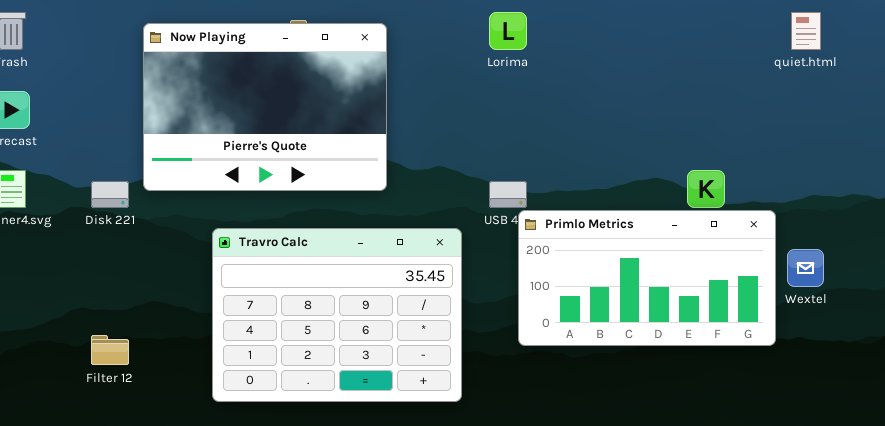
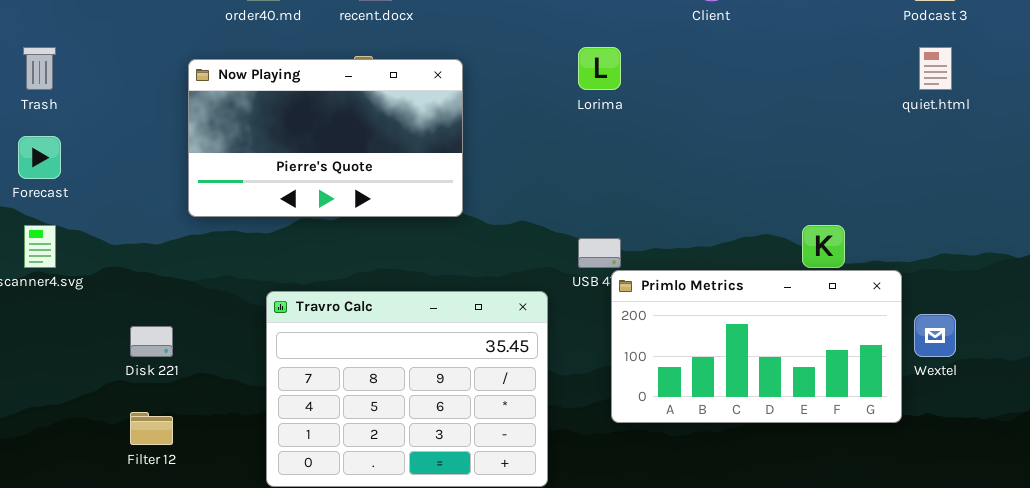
Now Playing: [143,23,387,191] -> [188,59,463,217], resized
Disk 221: [91,181,129,208] -> [130,326,173,357], moved

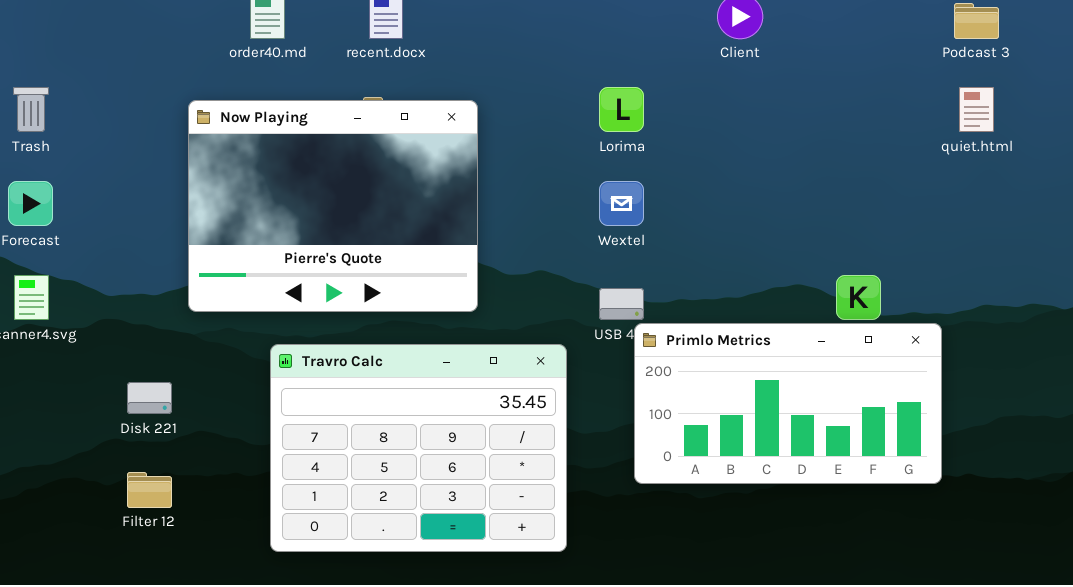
Now Playing: [188,59,463,217] -> [188,100,478,312], resized
Wextel: [914,314,956,357] -> [599,181,644,226], moved

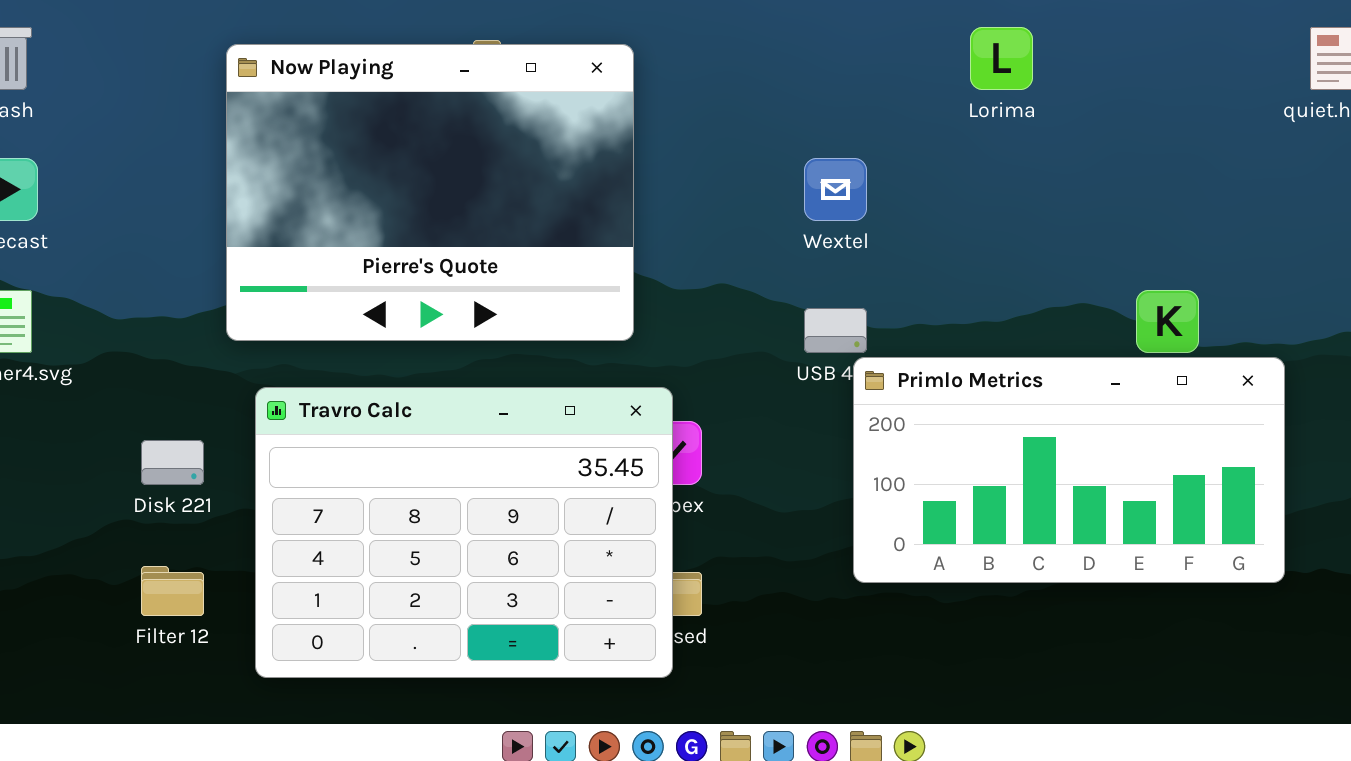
Lorima: [599,87,644,132] -> [970,27,1033,90], moved
Travro Calc: [270,344,567,552] -> [255,387,673,678], moved

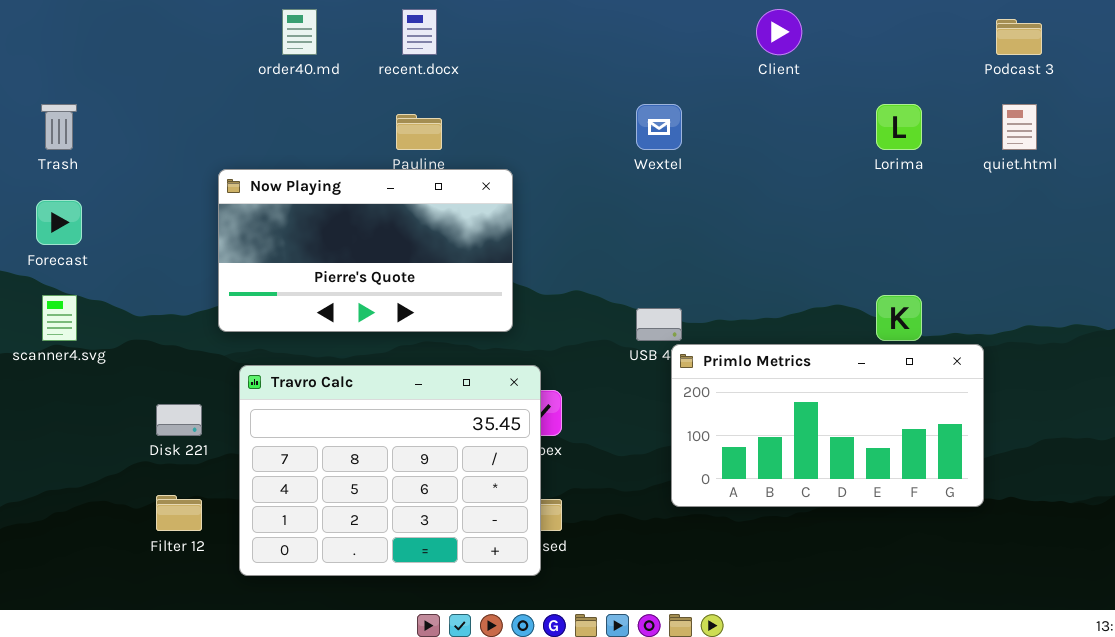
Lorima: [970,27,1033,90] -> [876,104,922,150], moved
Now Playing: [226,44,634,341] -> [218,169,513,332], resized
Wextel: [804,158,867,221] -> [636,104,682,150], moved

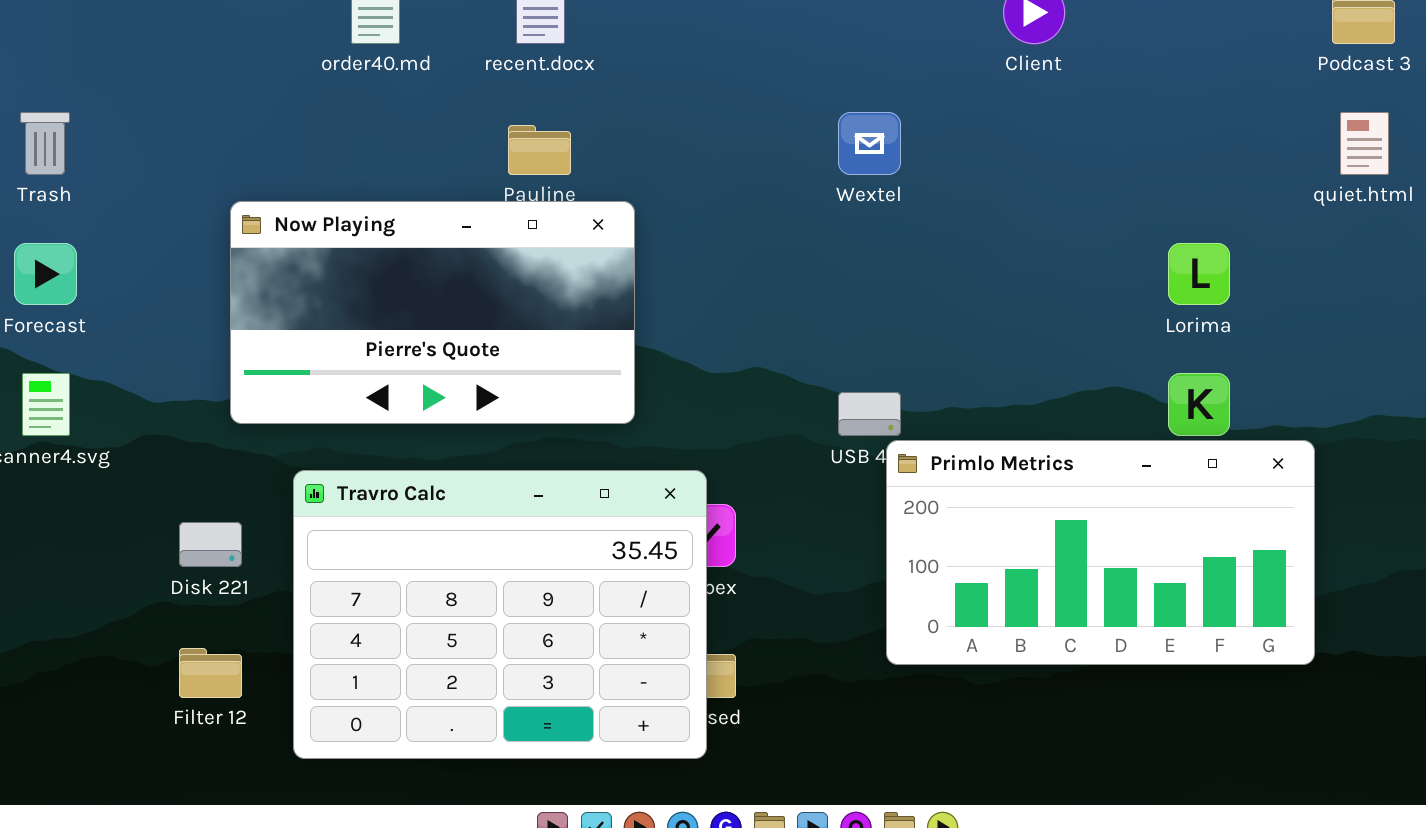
Lorima: [876,104,922,150] -> [1168,243,1230,305], moved
Now Playing: [218,169,513,332] -> [230,201,635,424], moved

